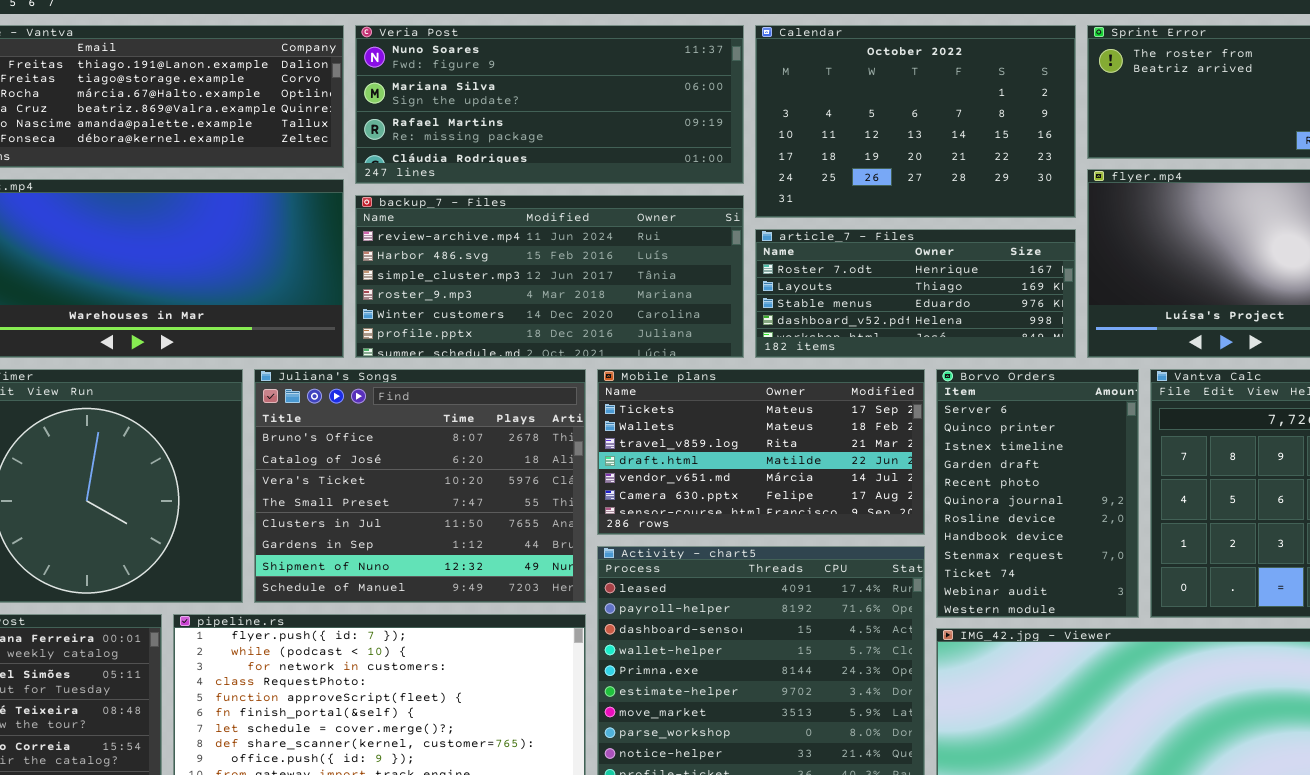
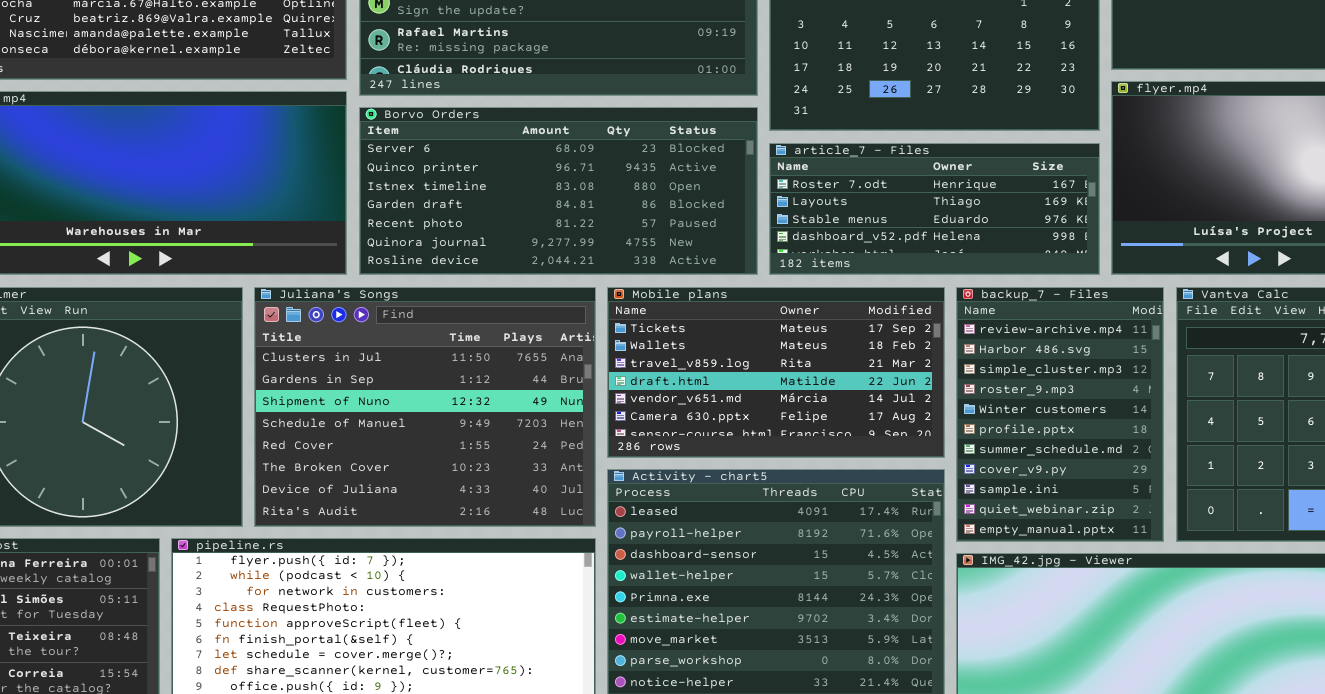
backup_7 - Files: [355,195,744,358] -> [956,287,1164,542], moved, resized
Juliana's Songs: [254,369,586,603] -> [254,287,596,527], scrolled down 4 rows
Borvo Orders: [936,369,1139,618] -> [359,107,758,275], moved, resized

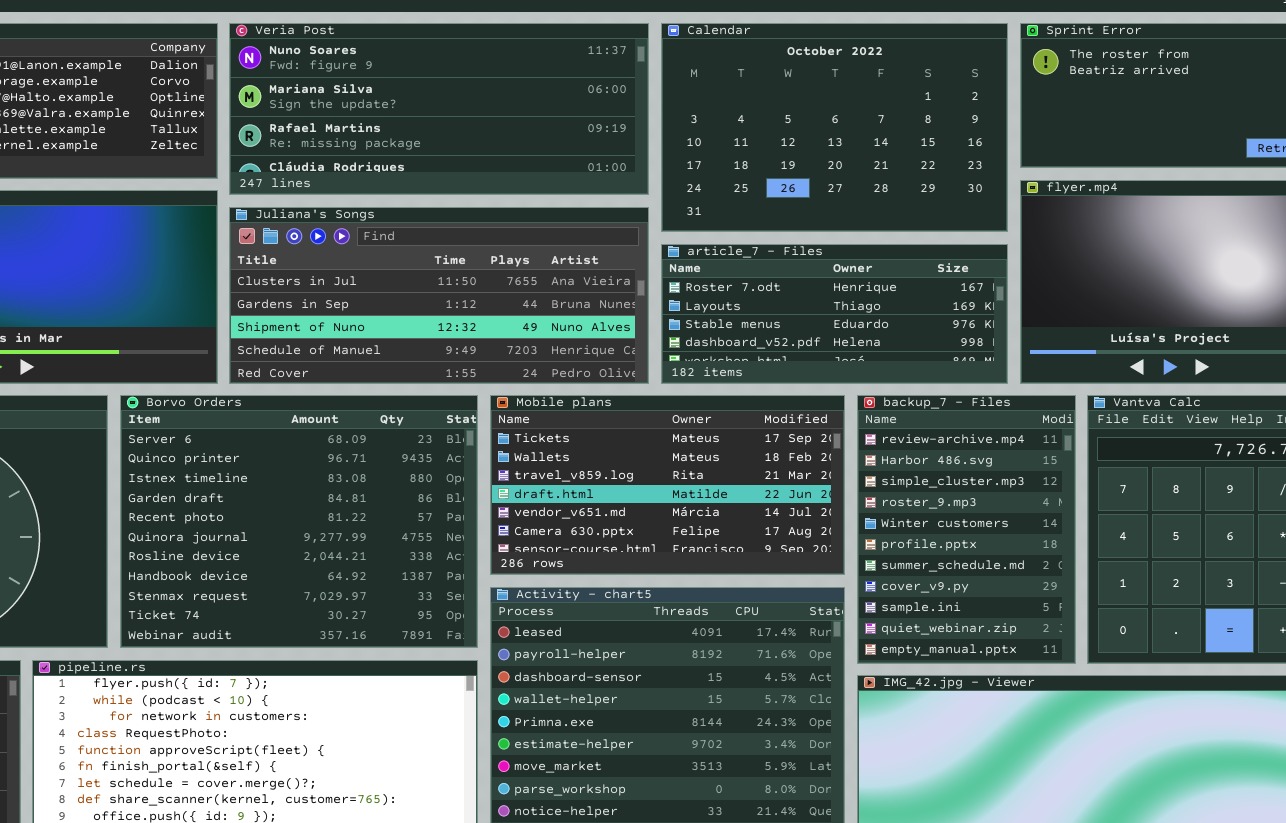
Borvo Orders: [359,107,758,275] -> [120,395,478,648], moved, resized
Juliana's Songs: [254,287,596,527] -> [229,207,649,384], moved, resized

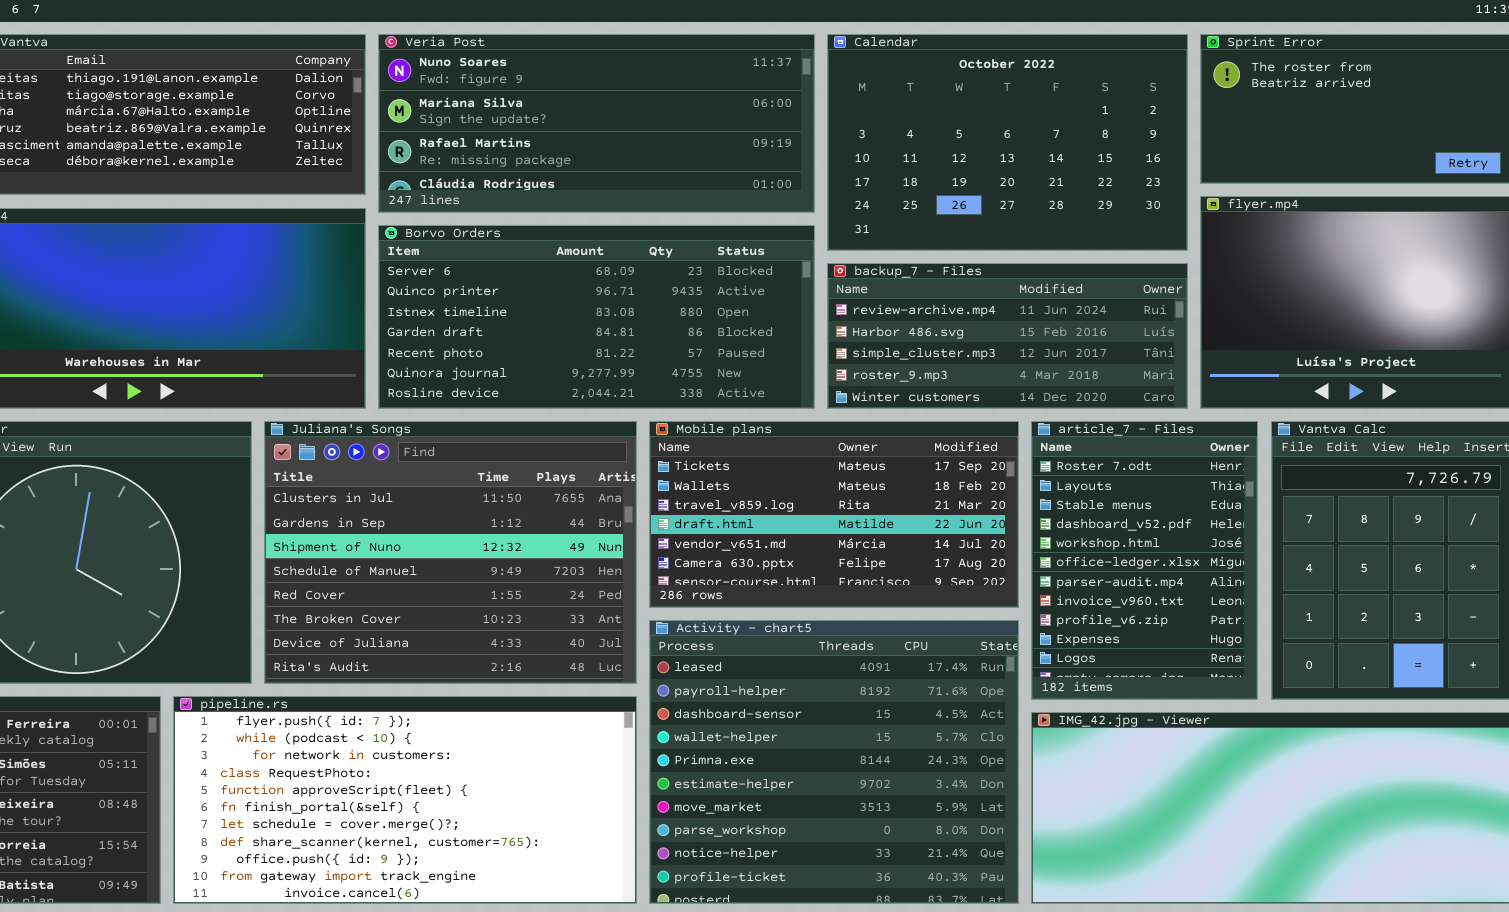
Juliana's Songs: [229,207,649,384] -> [264,421,637,684], moved, resized
article_7 - Files: [661,244,1008,384] -> [1031,421,1258,700], moved, resized
Borvo Orders: [120,395,478,648] -> [378,225,815,409], moved, resized
backup_7 - Files: [857,395,1076,664] -> [827,263,1188,409], moved, resized

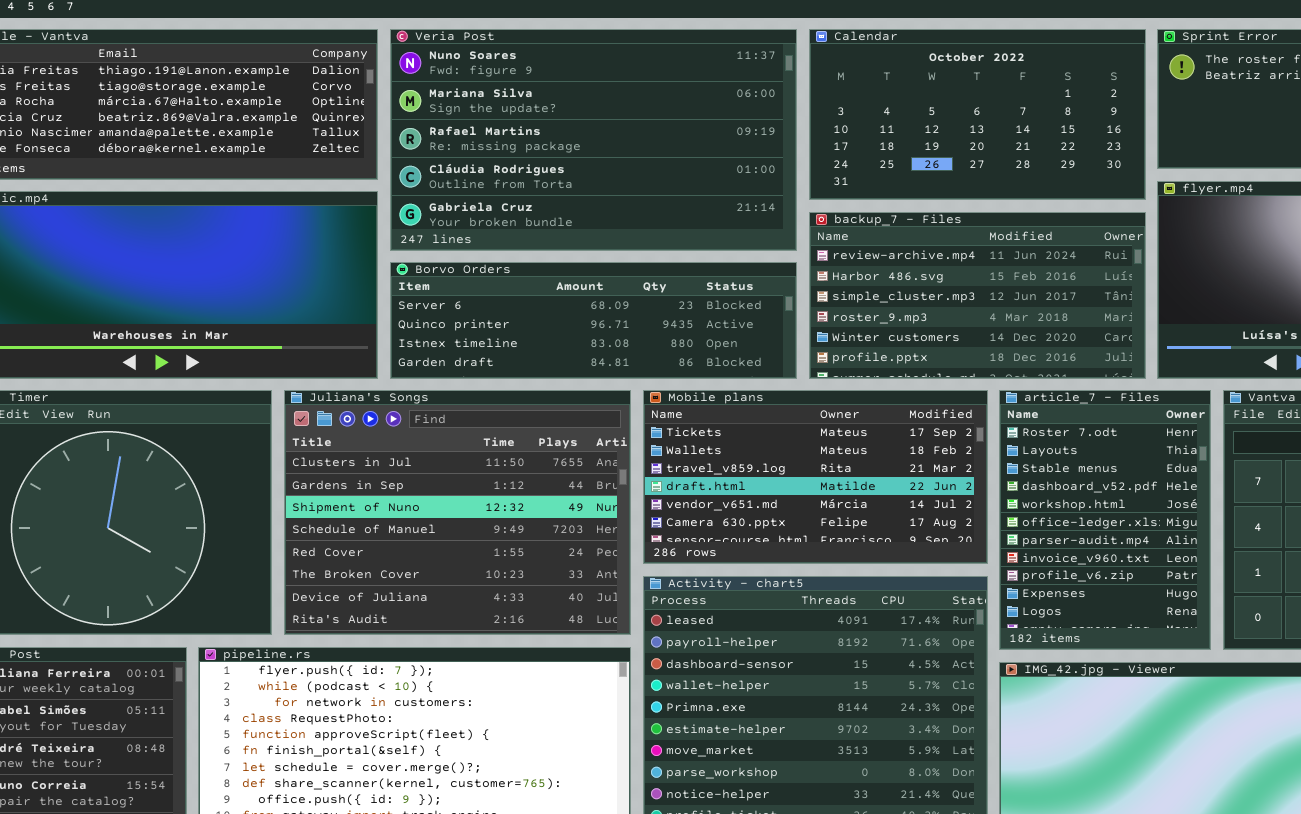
Veria Post: [378,34,815,213] -> [390,29,797,251], resized
Calendar: [827,34,1188,251] -> [809,29,1146,200], resized
Borvo Orders: [378,225,815,409] -> [390,262,797,379], resized
backup_7 - Files: [827,263,1188,409] -> [809,212,1146,379], resized

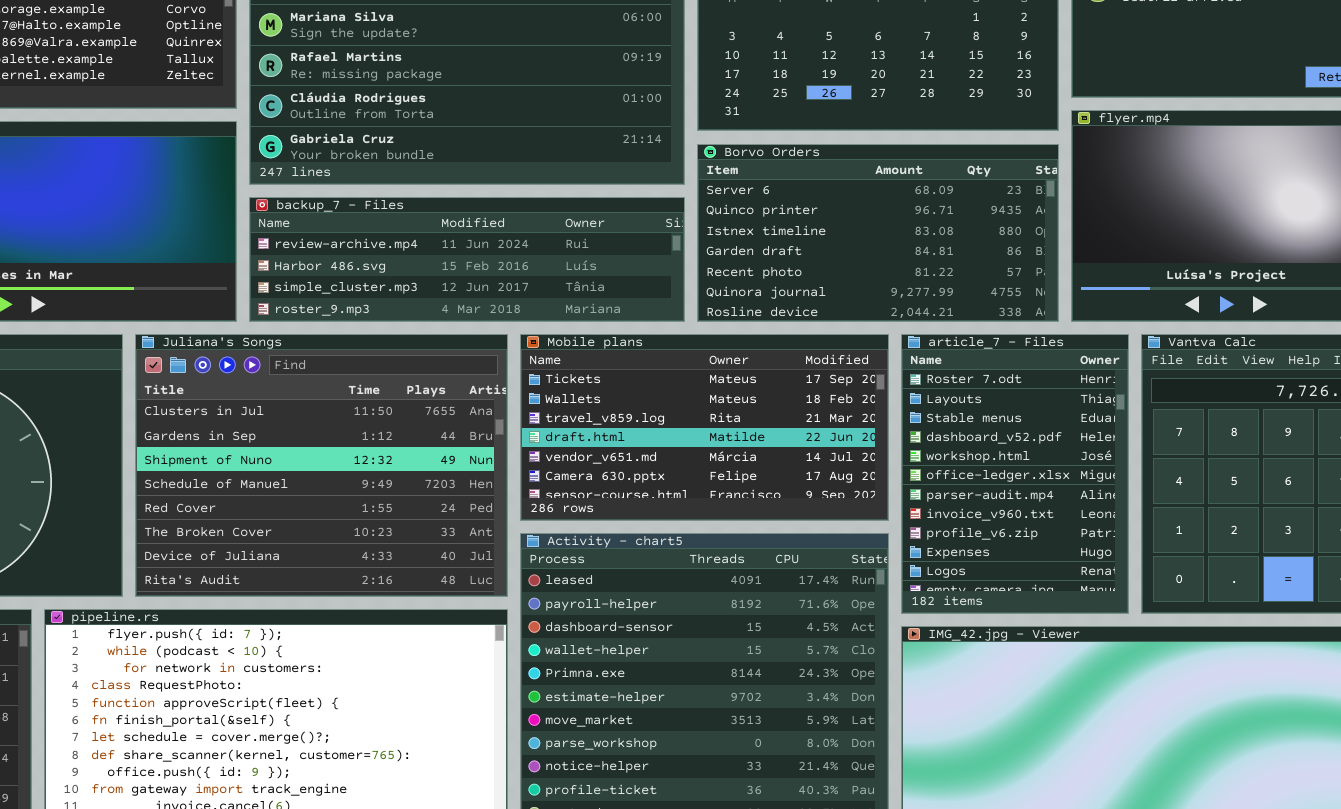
backup_7 - Files: [809,212,1146,379] -> [249,197,685,322], moved, resized
Borvo Orders: [390,262,797,379] -> [697,144,1059,322], moved, resized

